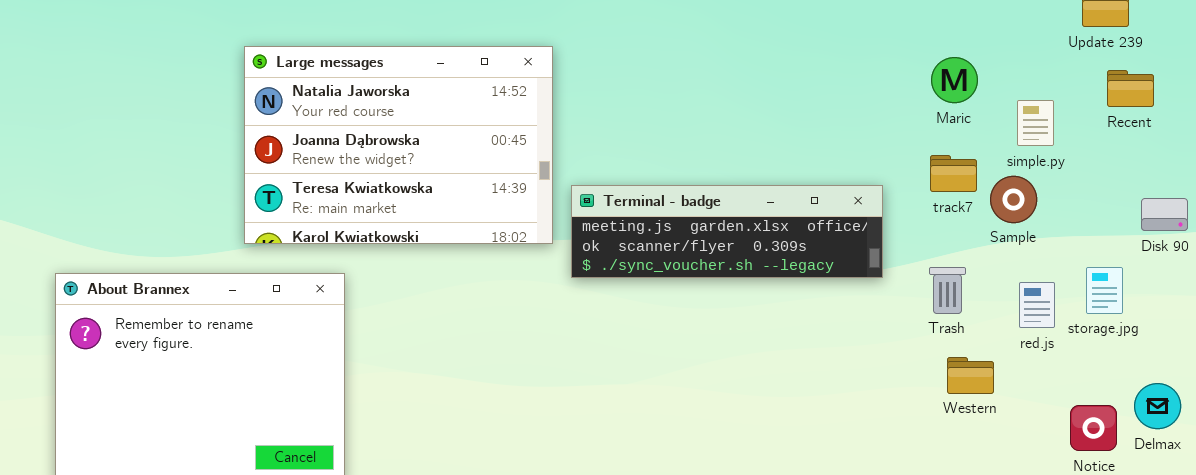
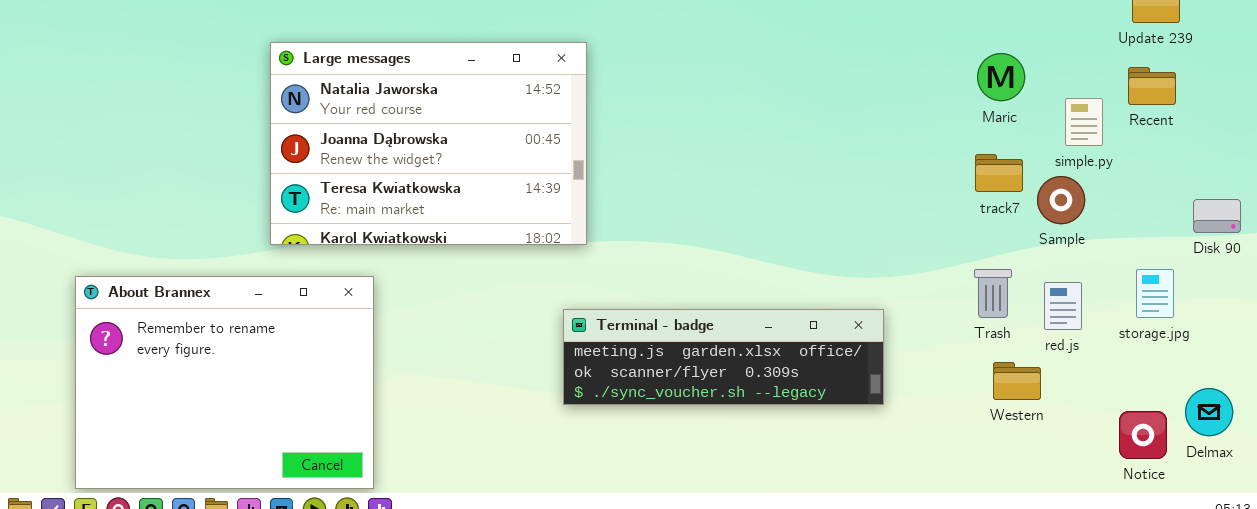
Recent: [1107,70,1154,107] -> [1128,67,1176,105], moved
Terminal - badge: [571,185,883,278] -> [563,309,884,405], moved
red.js: [1019,282,1055,328] -> [1044,282,1082,330], moved

